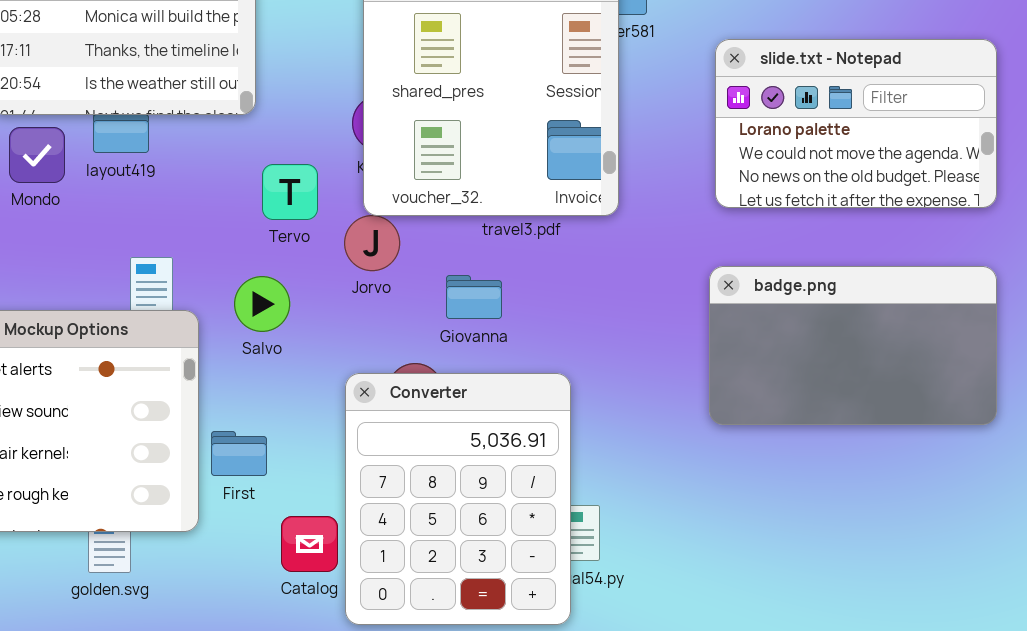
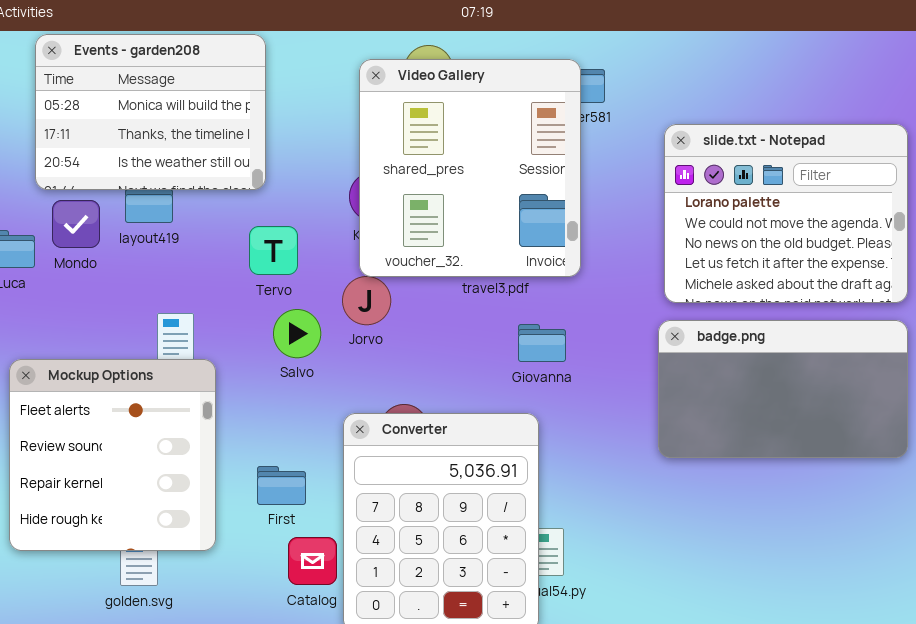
slide.txt - Notepad: [715,39,997,208] -> [664,124,908,303], resized
Tervo: [262,164,318,220] -> [249,226,298,275], moved
Giovanna: [446,275,502,319] -> [518,324,566,362], moved
Salvo: [234,276,290,332] -> [273,309,321,358], moved
First: [211,431,267,476] -> [257,466,306,505], moved

